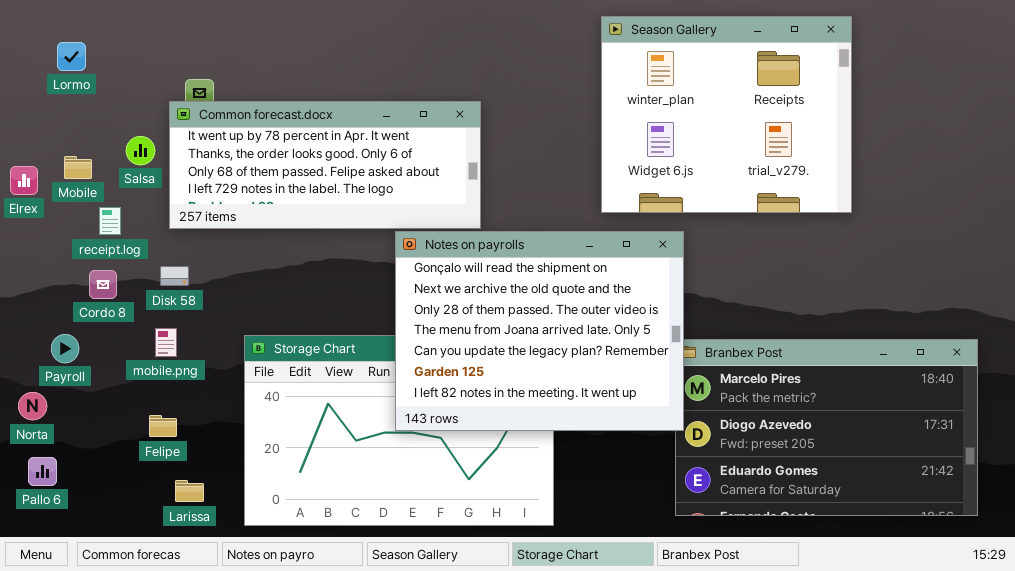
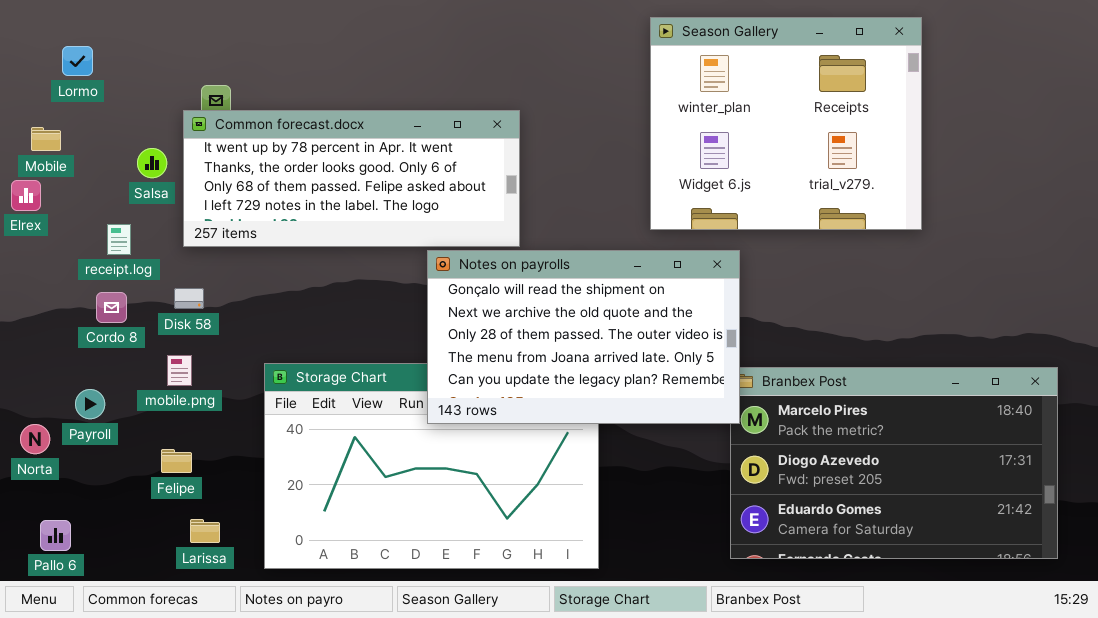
Mobile: [64,156,92,179] -> [31,127,61,151], moved
Notes on payrolls: [395,231,684,431] -> [427,250,740,424], resized
Payroll: [51,334,79,363] -> [75,389,105,419], moved
Pallo 6: [28,457,57,486] -> [40,520,71,551], moved

